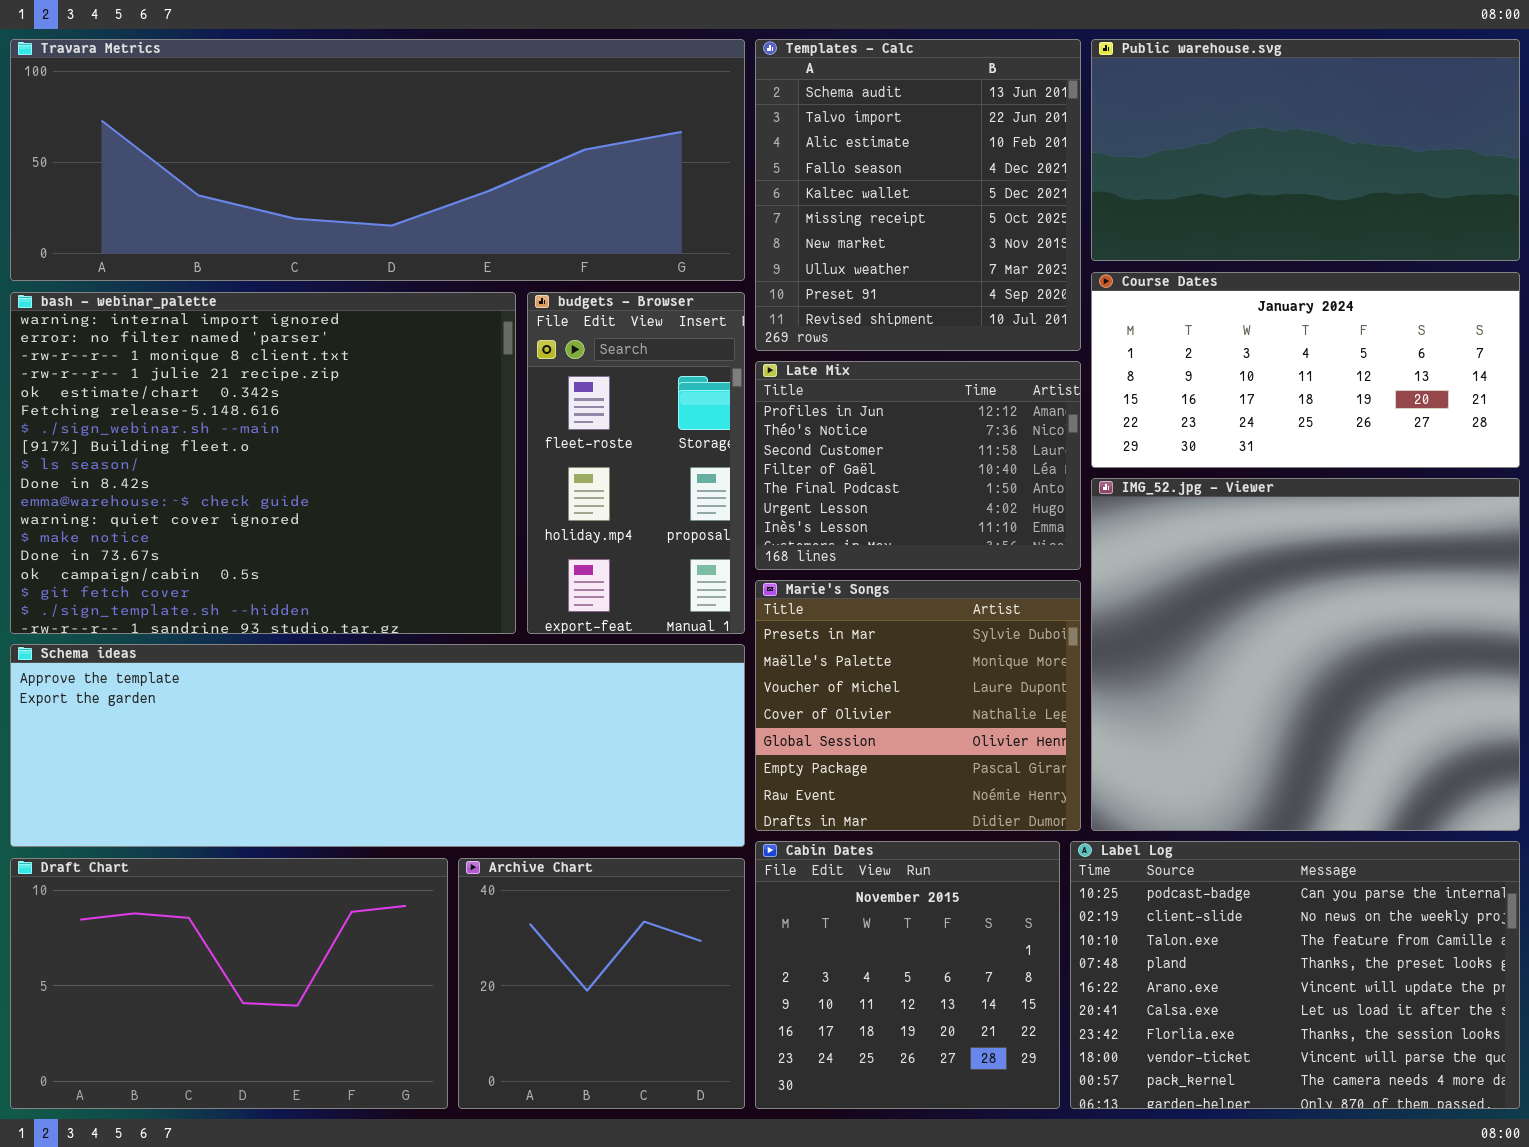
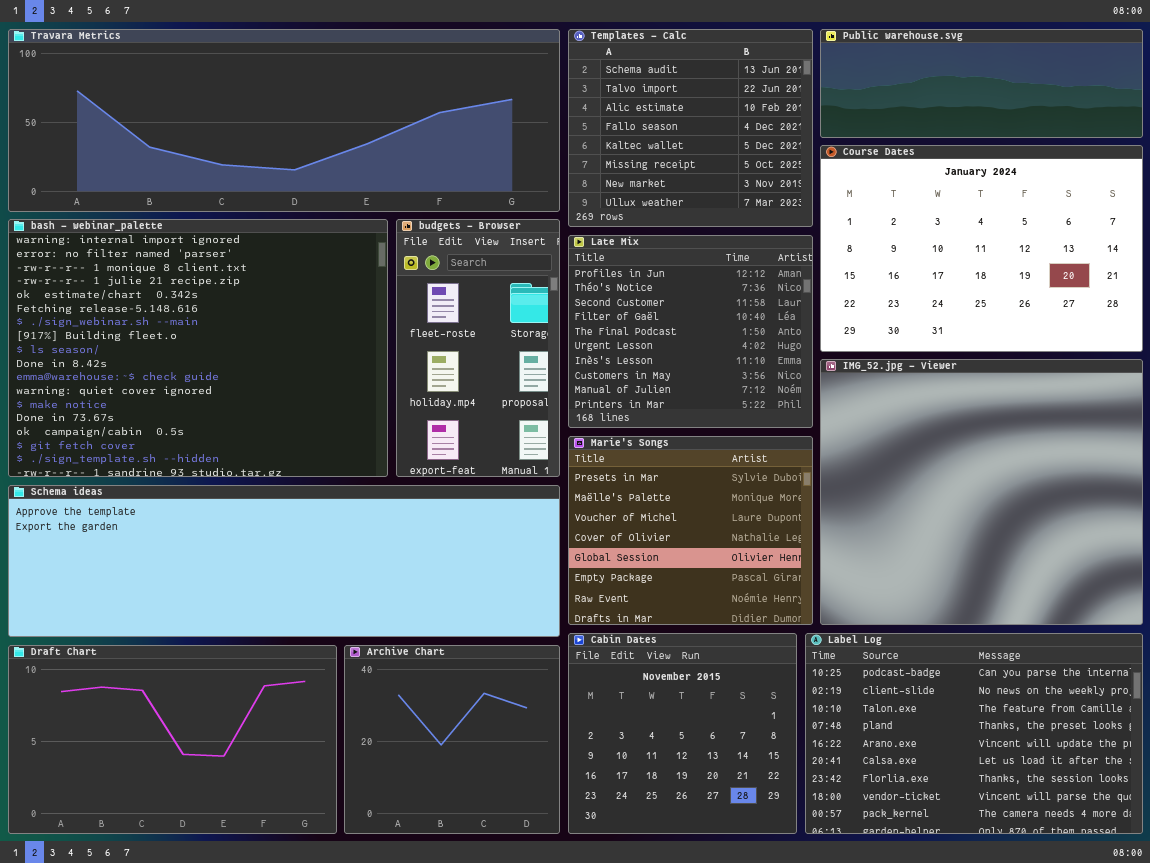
Templates - Calc: [755,39,1081,351] -> [568,29,813,227], resized
Public warehouse.svg: [1091,39,1520,261] -> [820,29,1143,138], resized
Course Dates: [1091,272,1520,468] -> [820,145,1143,352], resized
Late Mix: [755,361,1081,570] -> [568,235,813,428], resized

